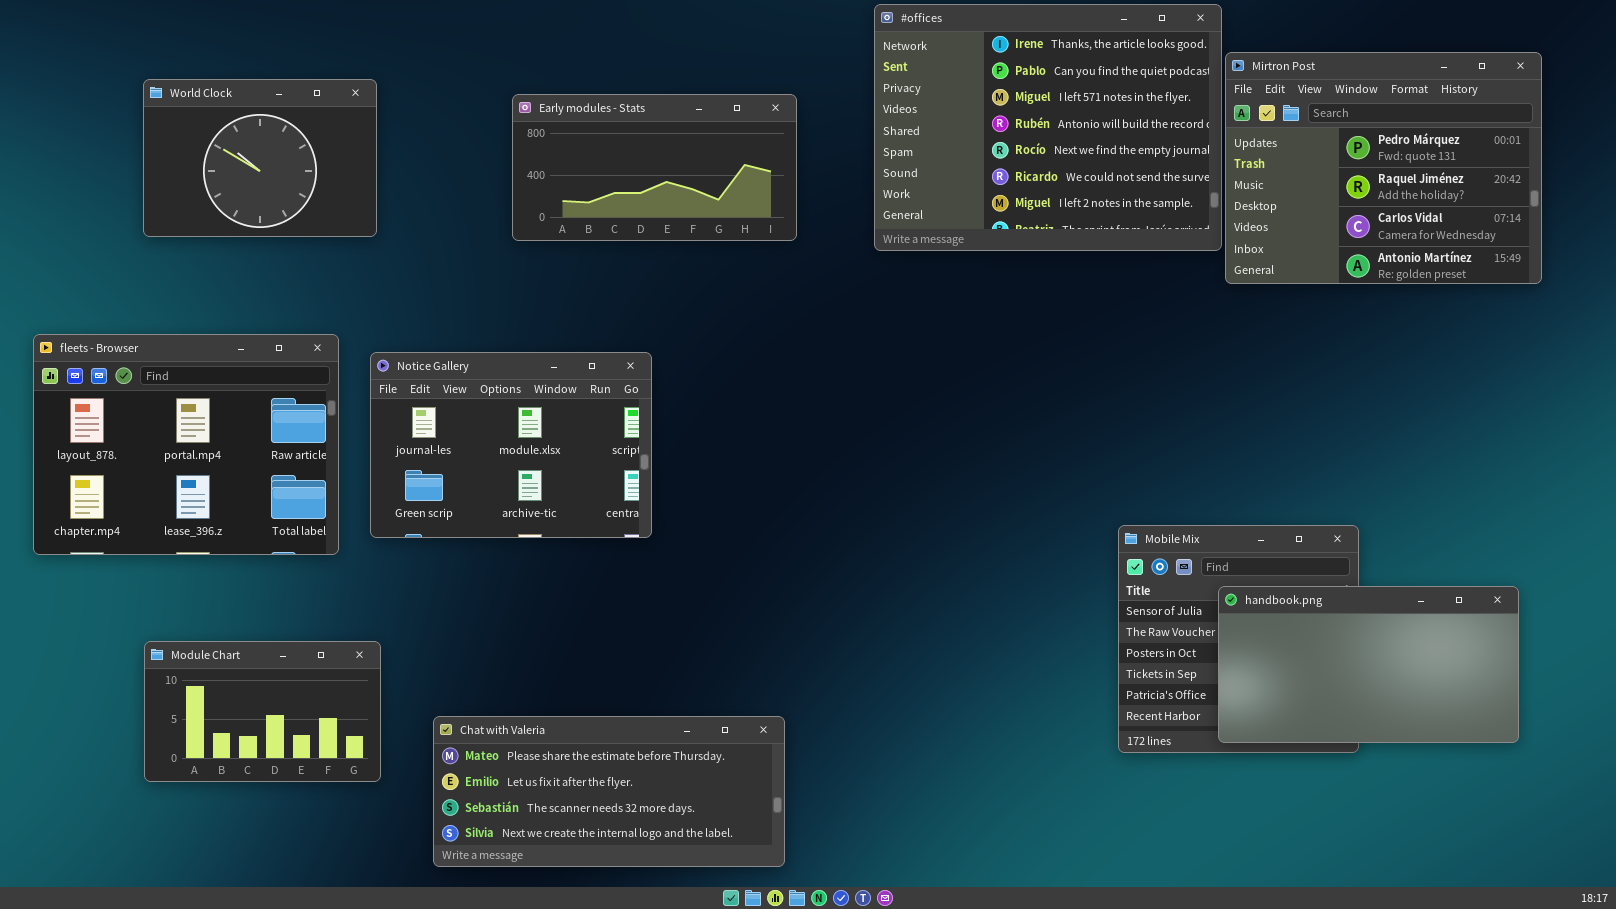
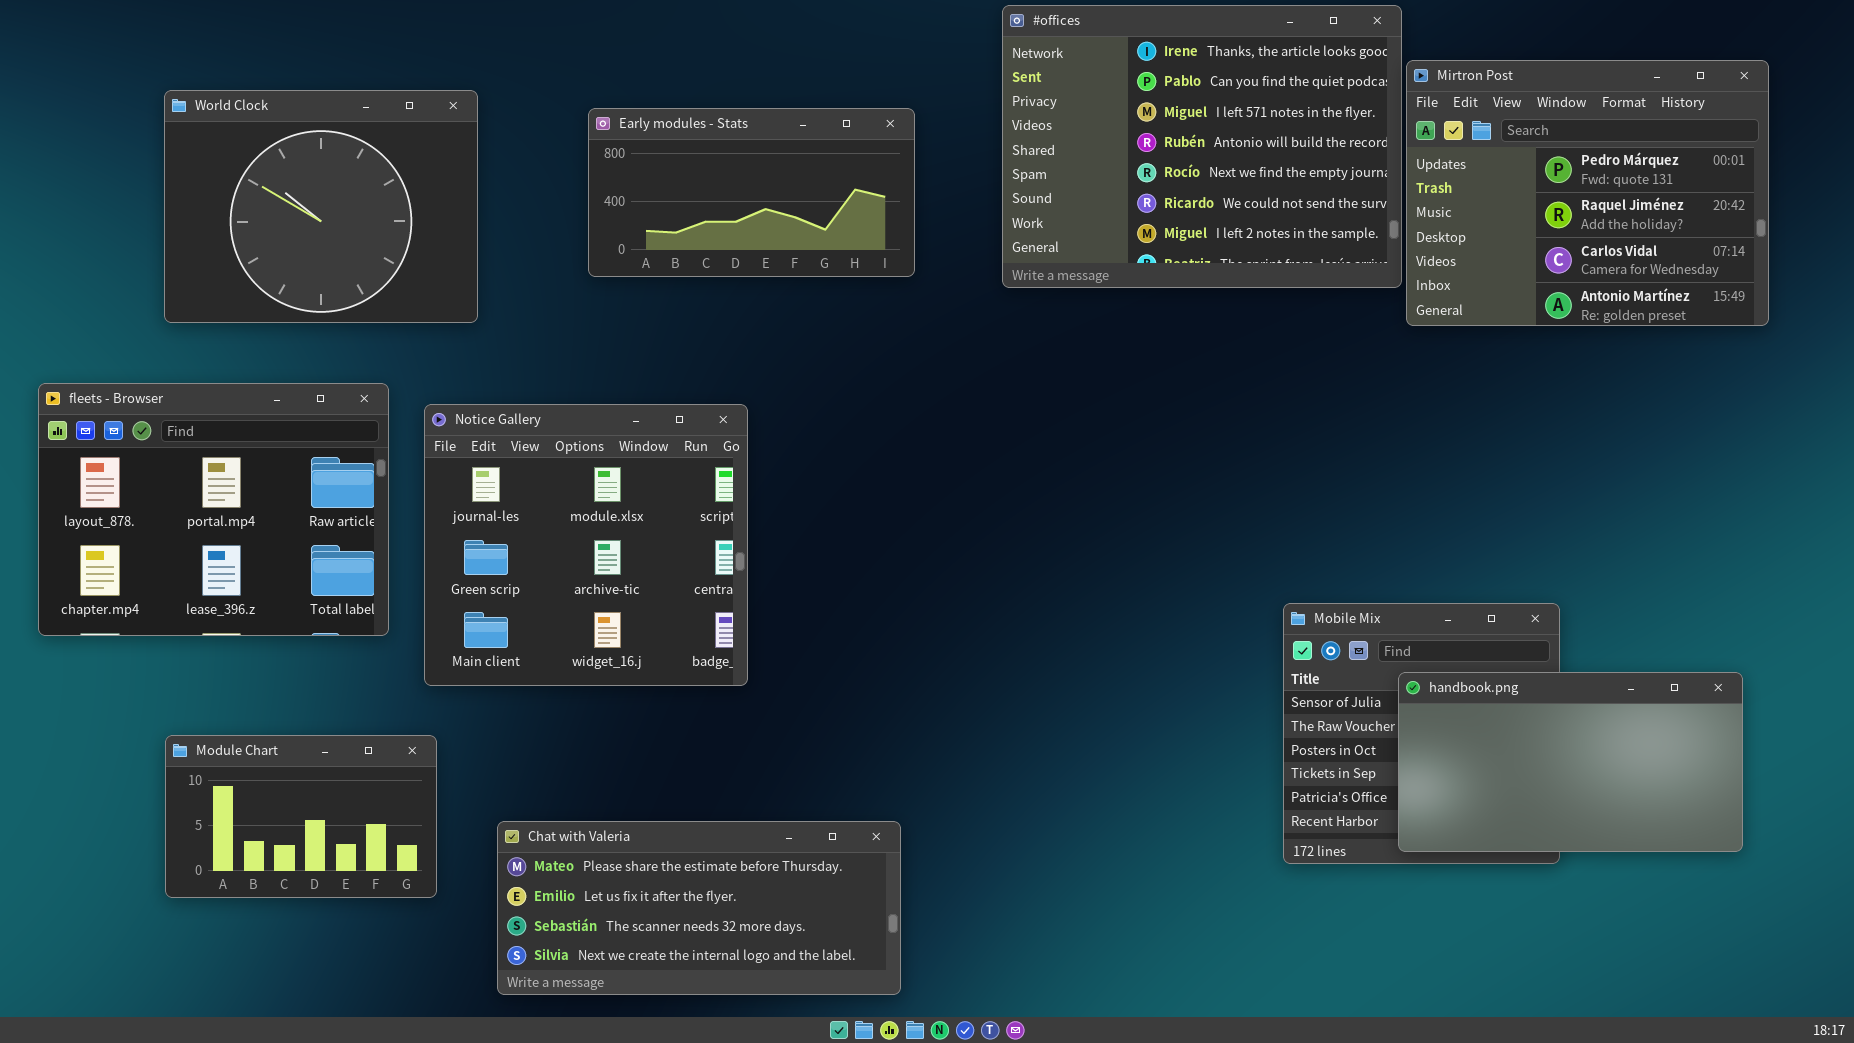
World Clock: [143,79,377,237] -> [164,90,478,323], resized
Notice Gallery: [370,352,652,538] -> [424,404,748,686], resized

